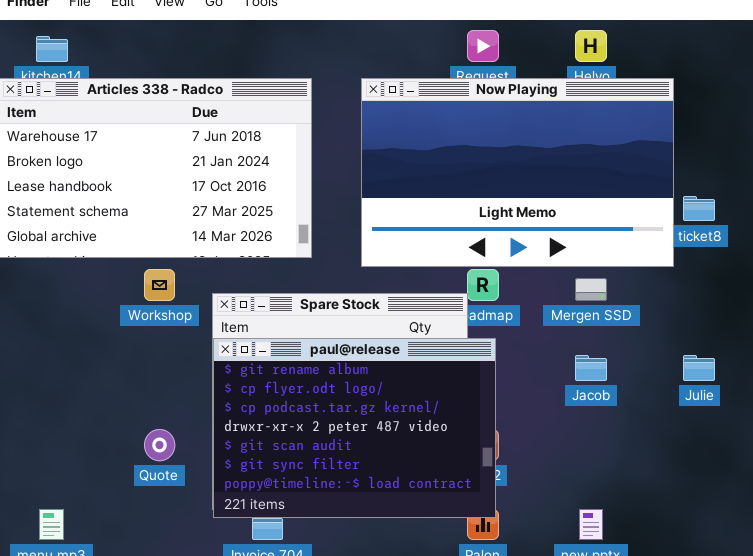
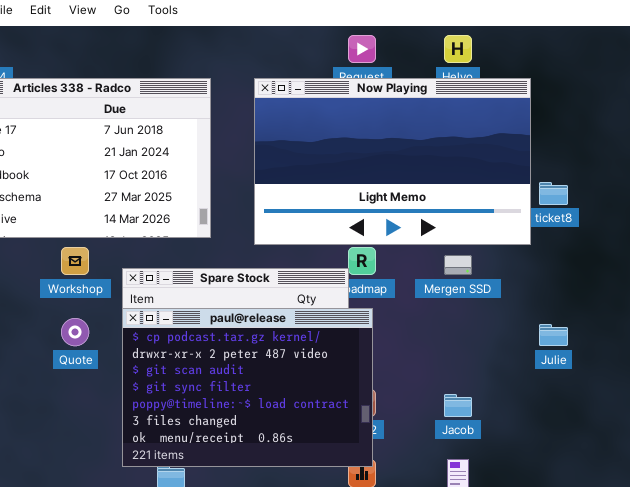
paul@release: [213,338,496,518] -> [122,308,373,467], scrolled down 2 rows
Jacob: [575,355,607,381] -> [444,394,472,417], moved
Quote: [144,429,175,461] -> [61,318,89,346], moved

